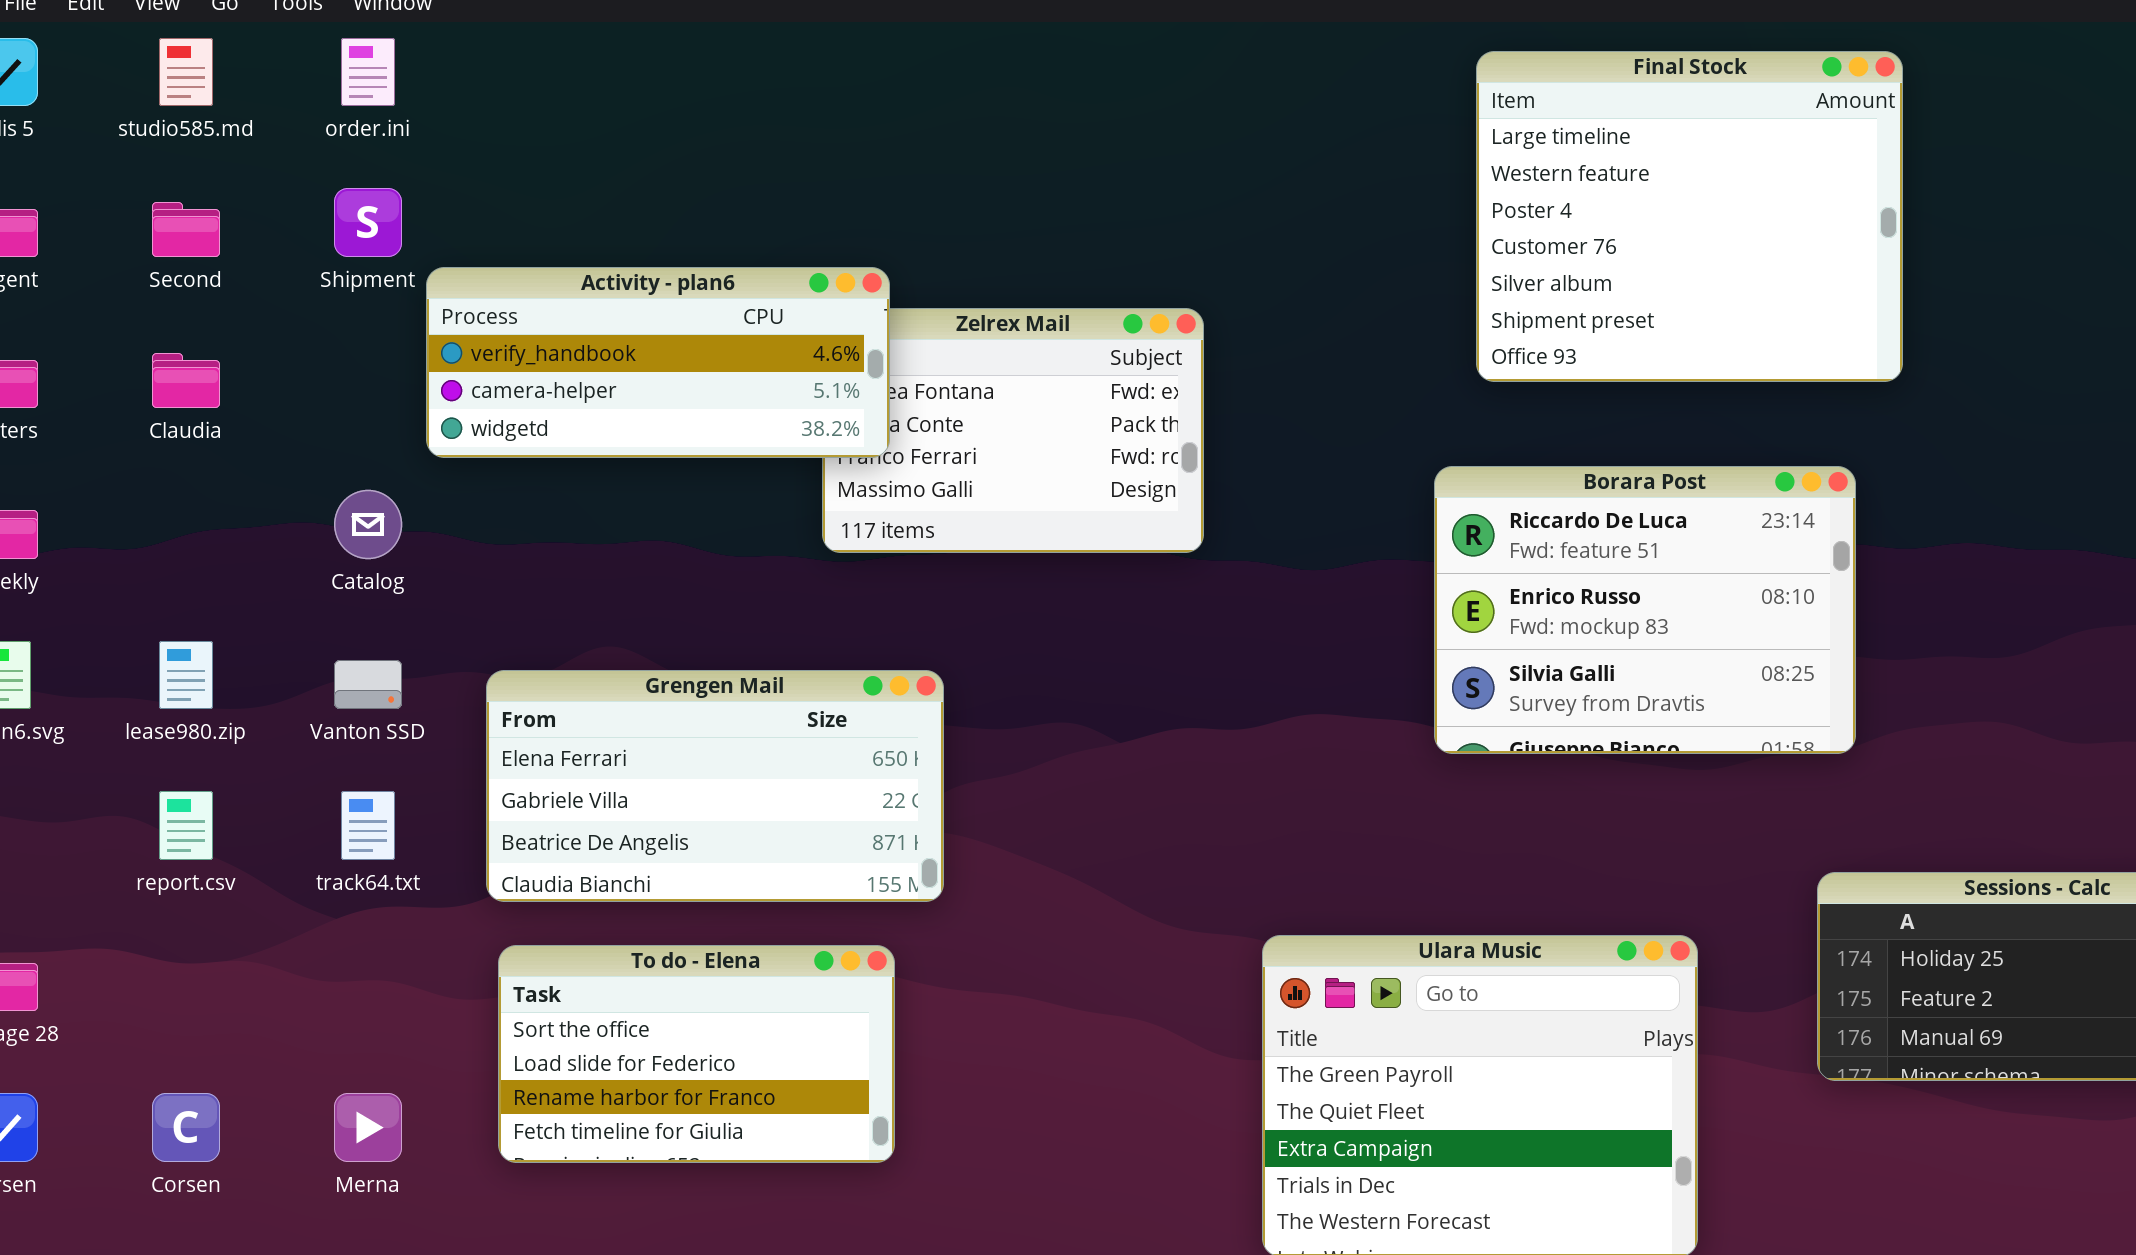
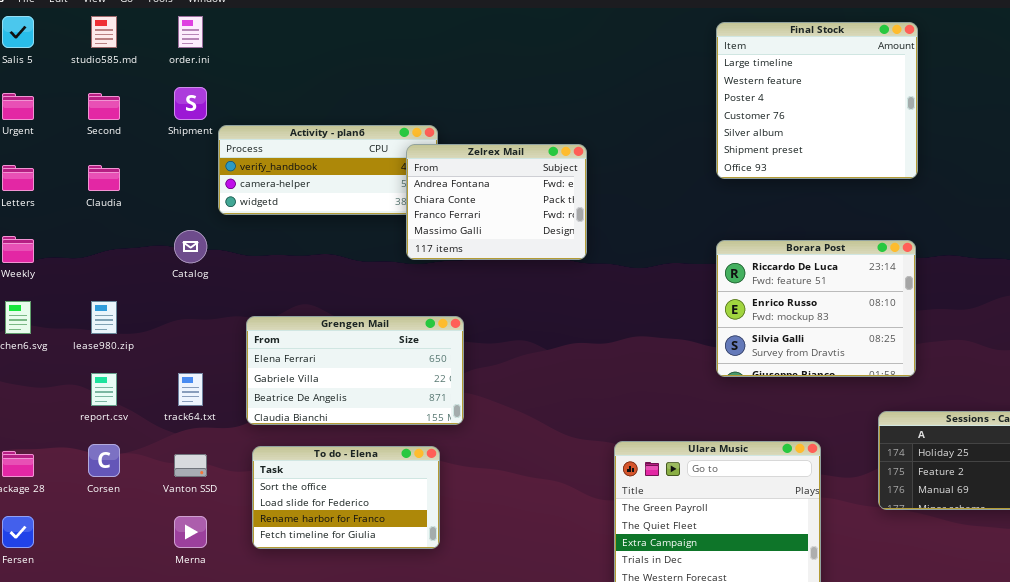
Zelrex Mail: [822,308,1204,553] -> [406,144,587,260], raised
Borara Post: [1434,466,1856,754] -> [716,240,916,377], moved
Vanton SSD: [334,660,402,709] -> [174,454,207,477], moved
Corsen: [152,1093,220,1162] -> [88,444,120,477], moved

